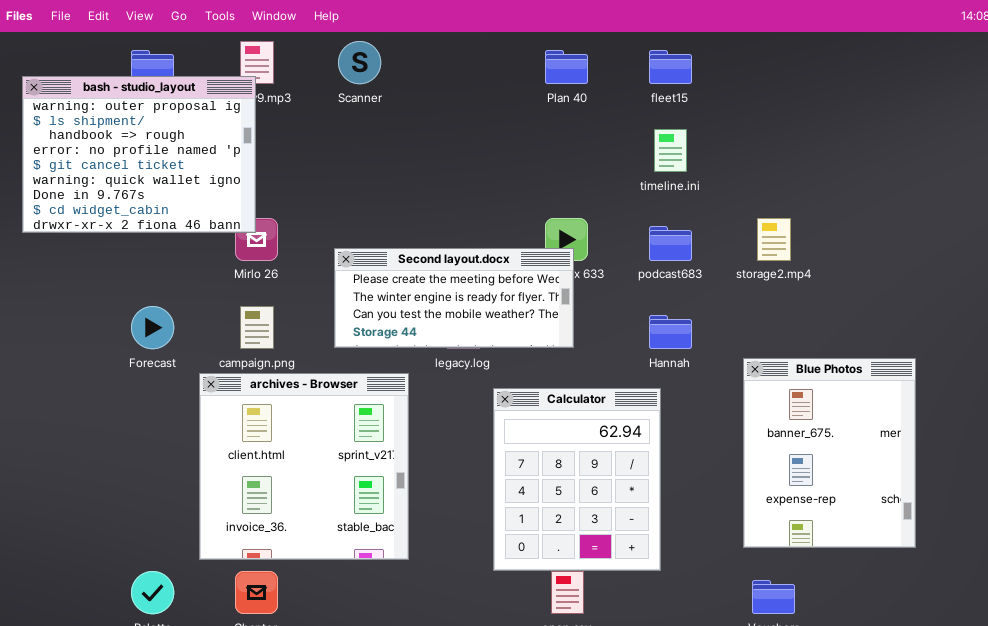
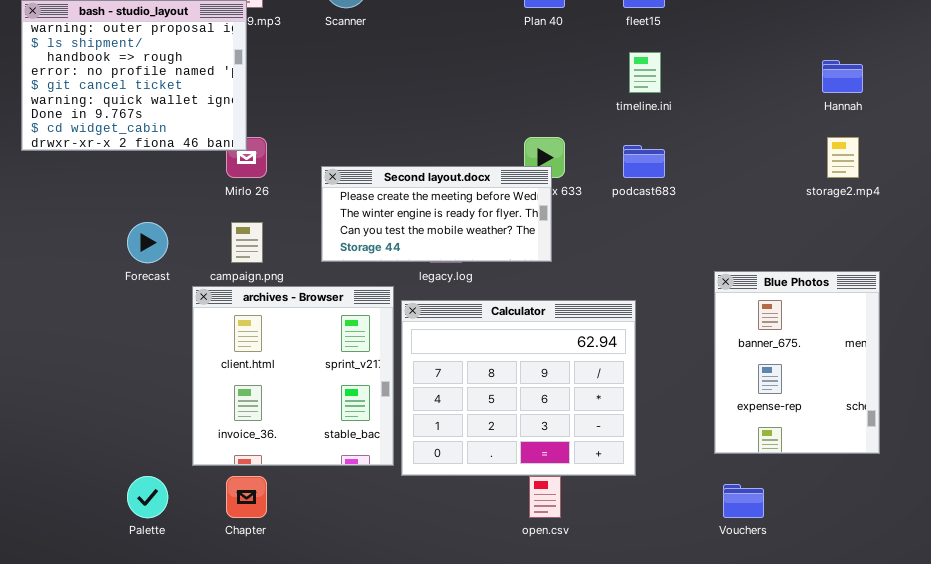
storage2.mp4: [757,218,791,261] -> [827,137,859,178], moved
Hannah: [649,315,692,349] -> [822,60,863,93], moved
Calculator: [493,388,661,571] -> [401,300,636,476], resized

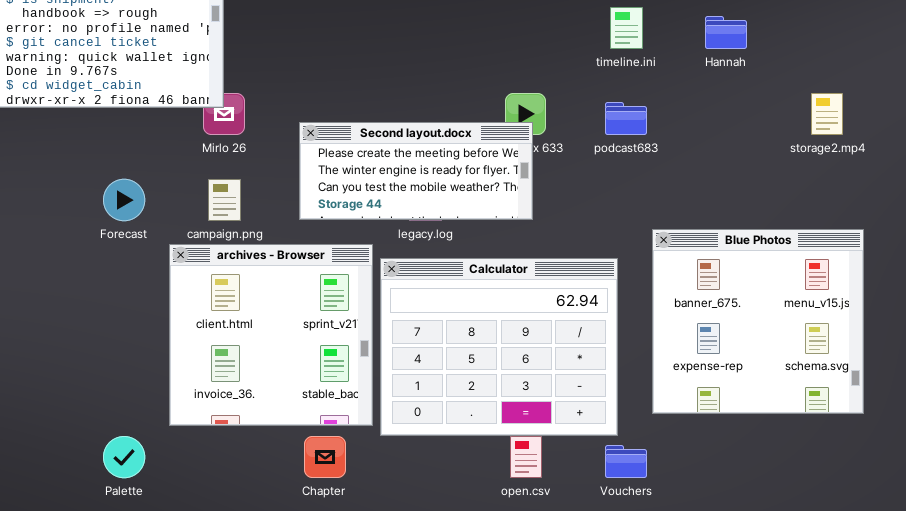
Hannah: [822,60,863,93] -> [705,16,747,49], moved
Blue Photos: [714,271,880,454] -> [652,229,864,414], resized
Chapter: [226,476,267,518] -> [304,436,346,478], moved
Vouchers: [723,484,764,518] -> [605,445,647,478], moved

